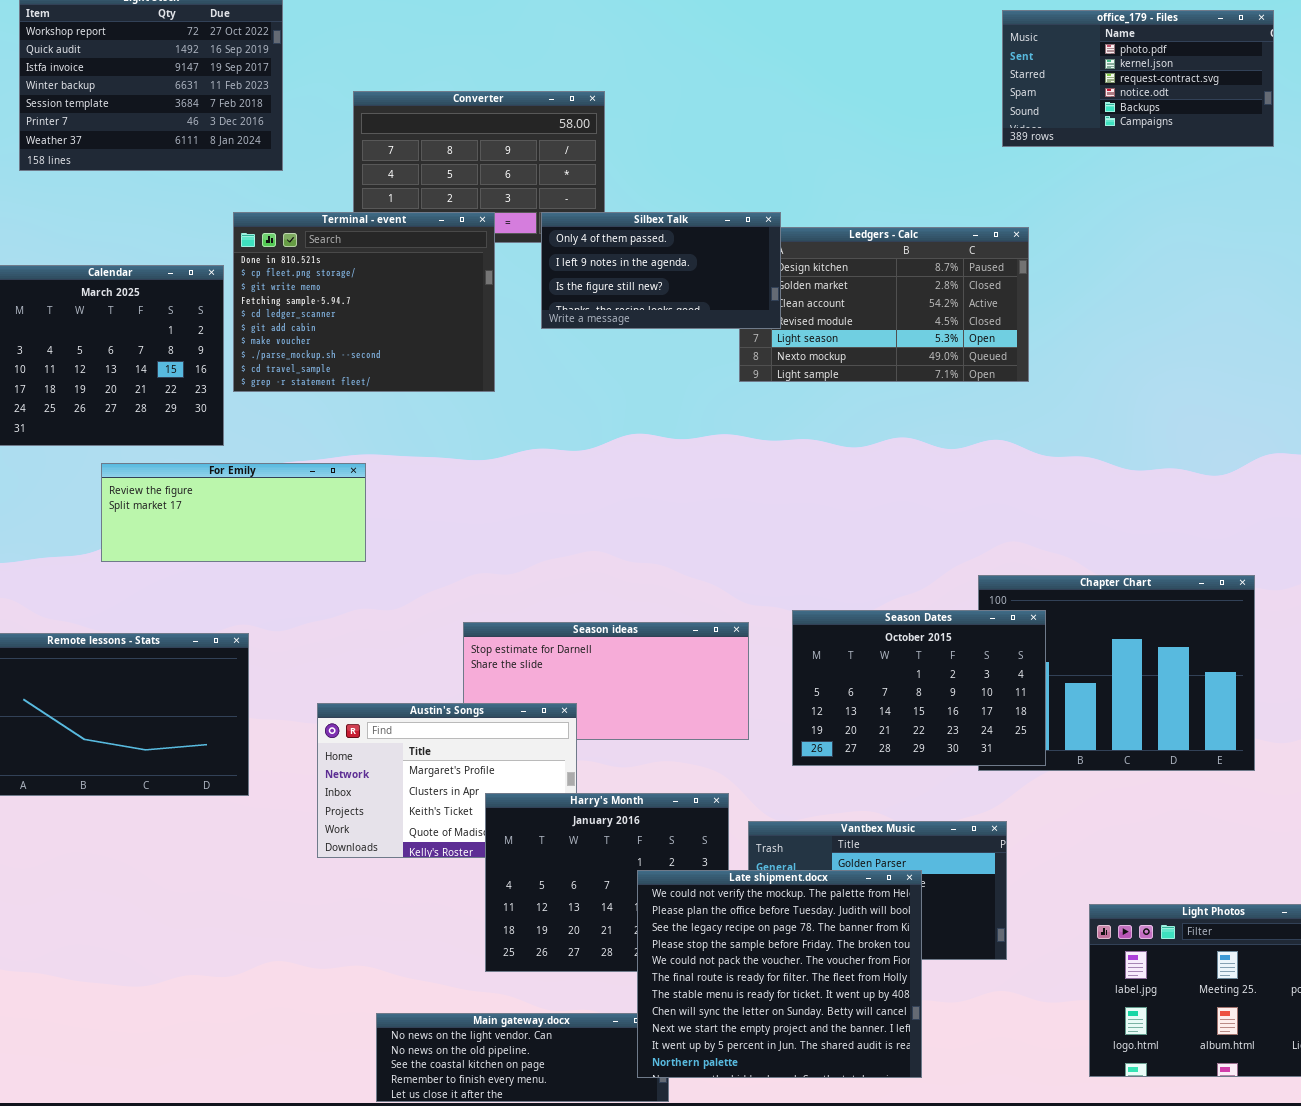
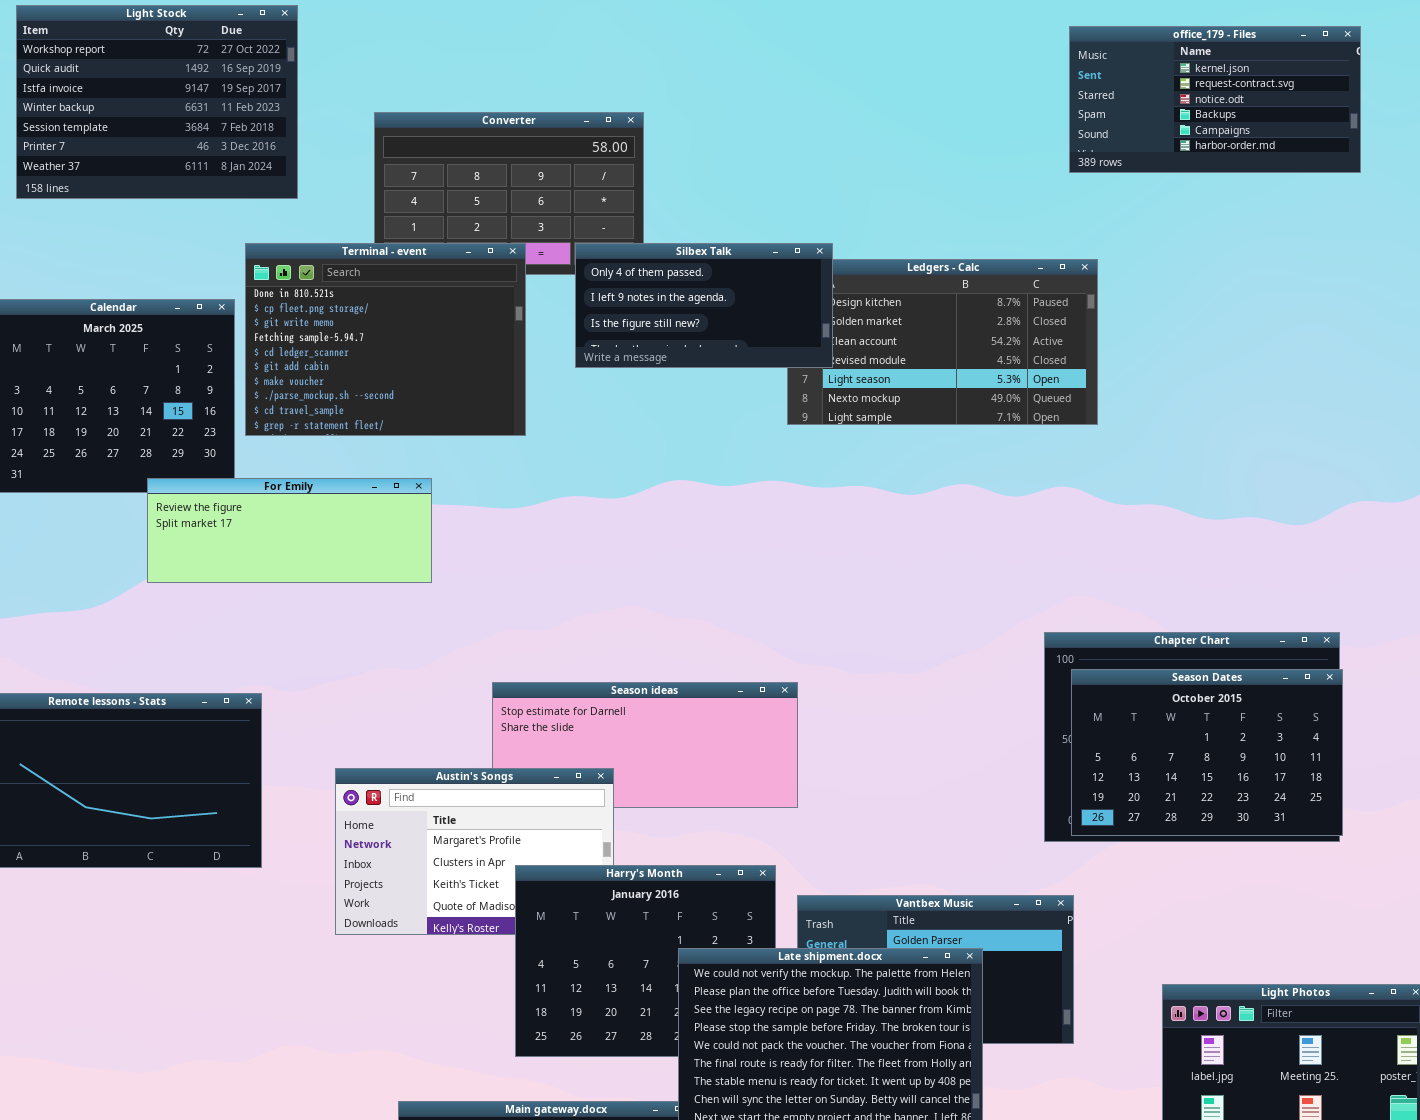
office_179 - Files: [1002,10,1274,147] -> [1069,26,1361,173], scrolled down 1 row
For Emily: [101,463,366,562] -> [147,478,432,583], moved
Season Dates: [792,610,1046,766] -> [1071,669,1343,836], moved

